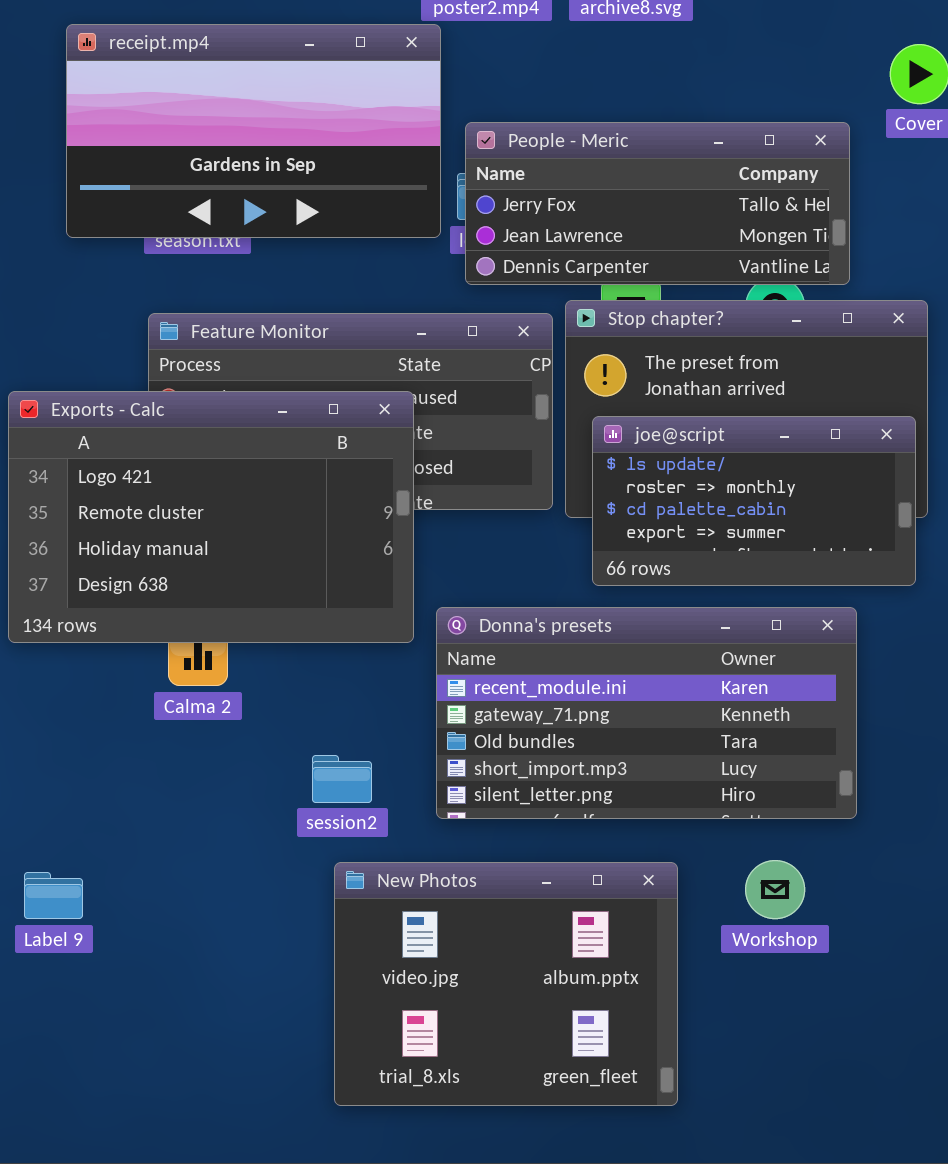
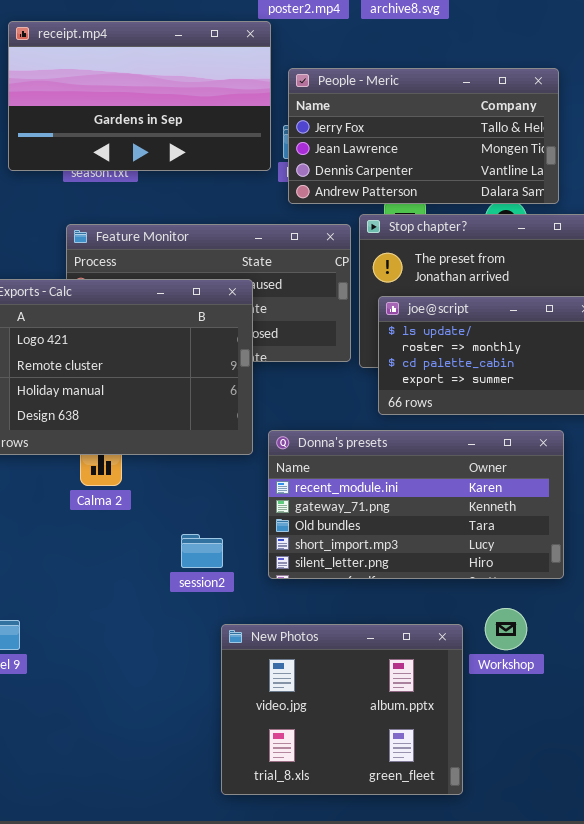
People - Meric: [465,122,850,285] -> [288,68,559,204], resized
New Photos: [334,862,678,1106] -> [221,624,463,795], moved

